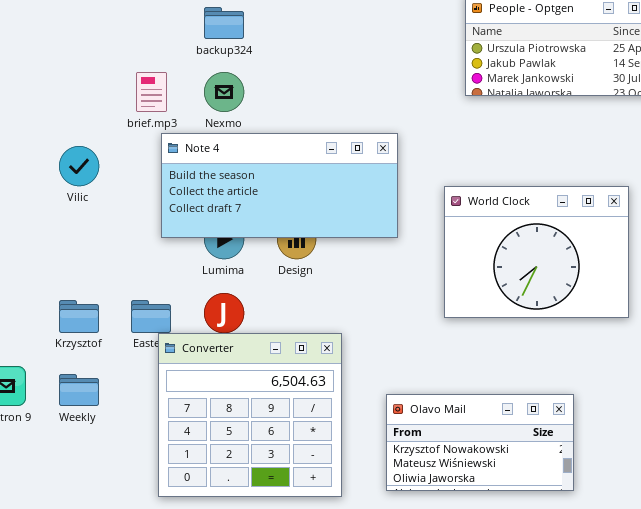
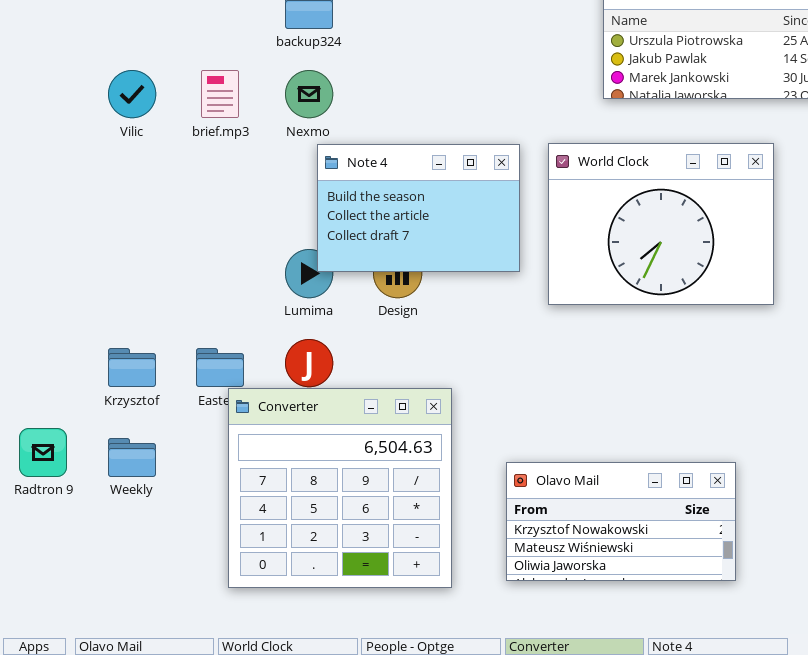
Note 4: [161,133,398,238] -> [317,144,520,272], resized
Vilic: [59,146,99,186] -> [108,70,156,118], moved
World Clock: [444,186,629,318] -> [548,143,774,305], moved

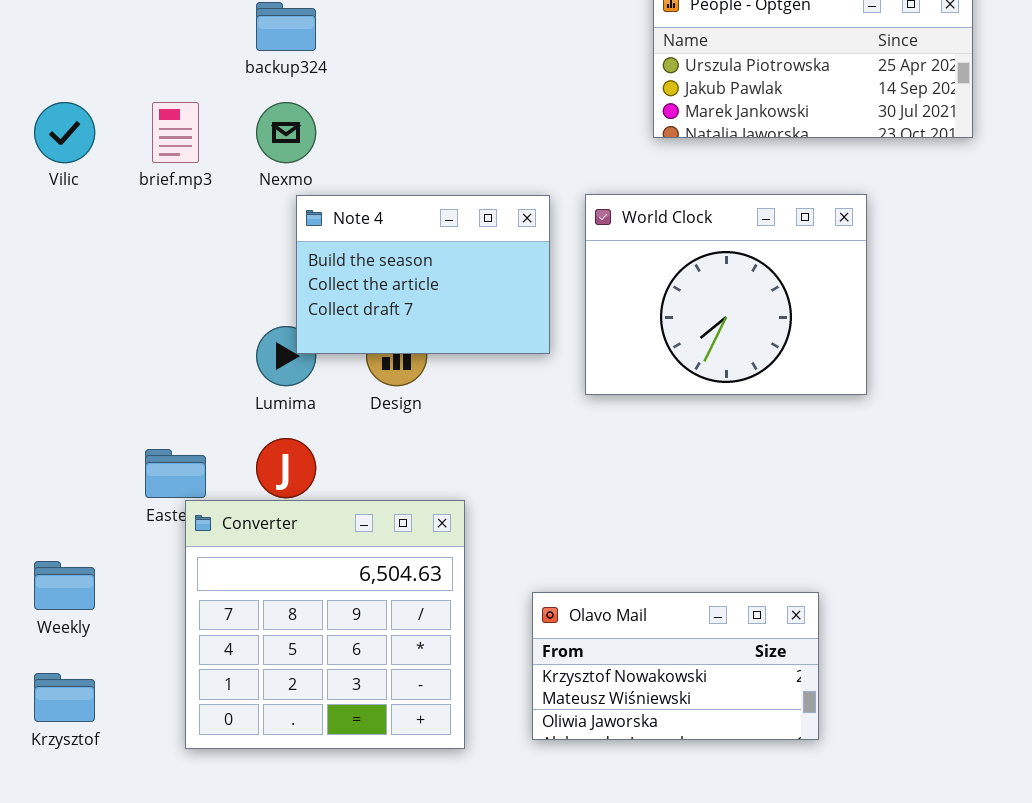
Krzysztof: [108,348,156,387] -> [34,673,95,722], moved

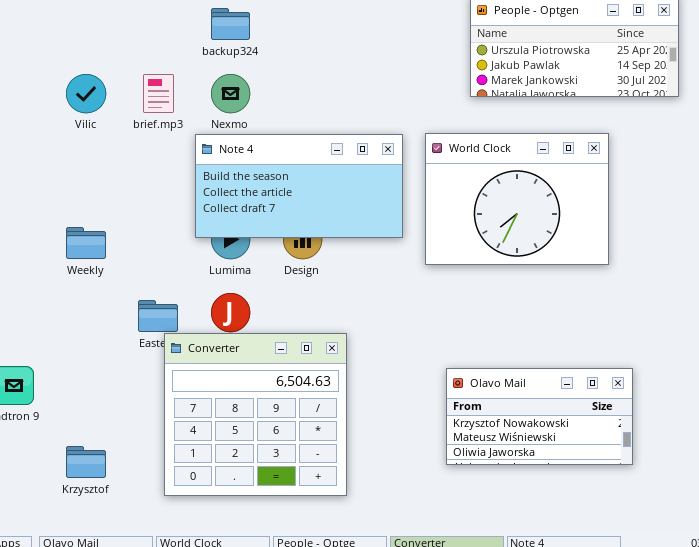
Note 4: [296,195,550,354] -> [195,134,403,238], resized
Weekly: [34,561,95,610] -> [66,227,106,259], moved
Olavo Mail: [532,592,819,740] -> [446,368,633,465], moved

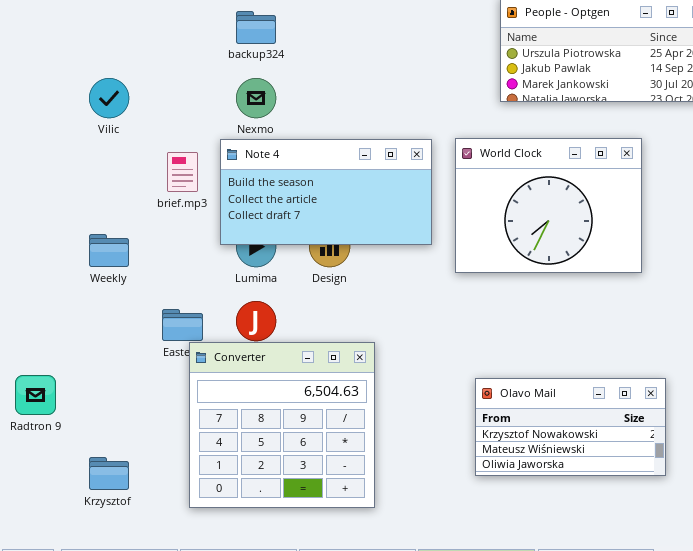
brief.mp3: [143,74,174,113] -> [167,152,198,192], moved

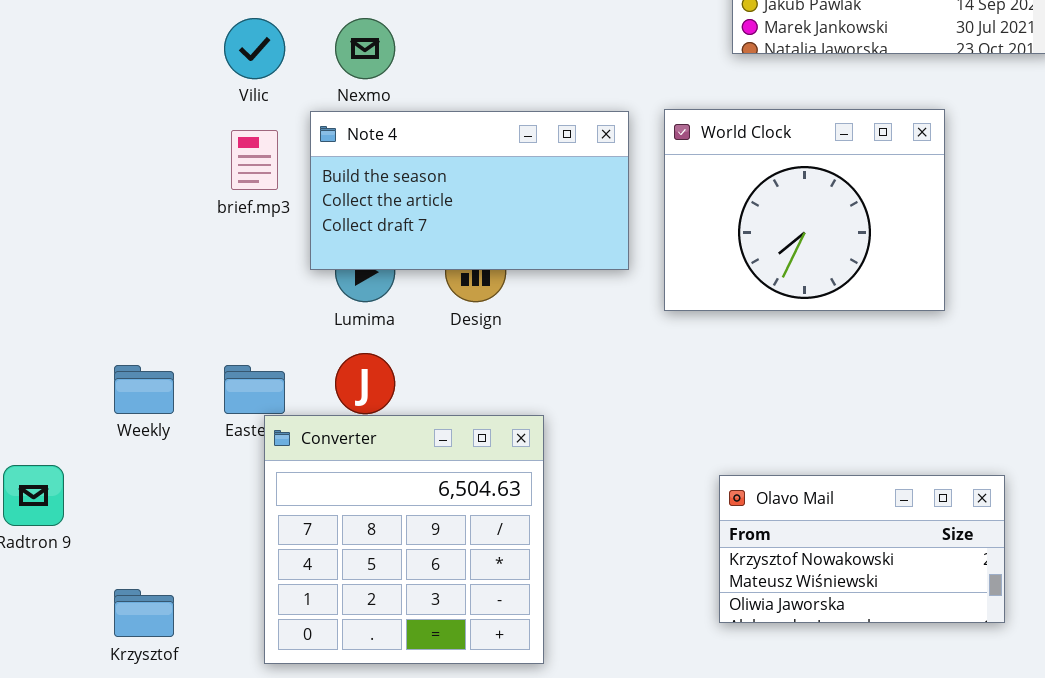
Vilic: [89,78,129,118] -> [224,18,285,79], moved
Weekly: [89,234,129,267] -> [114,365,174,414], moved
Olavo Mail: [475,378,666,476] -> [719,475,1005,623], moved

